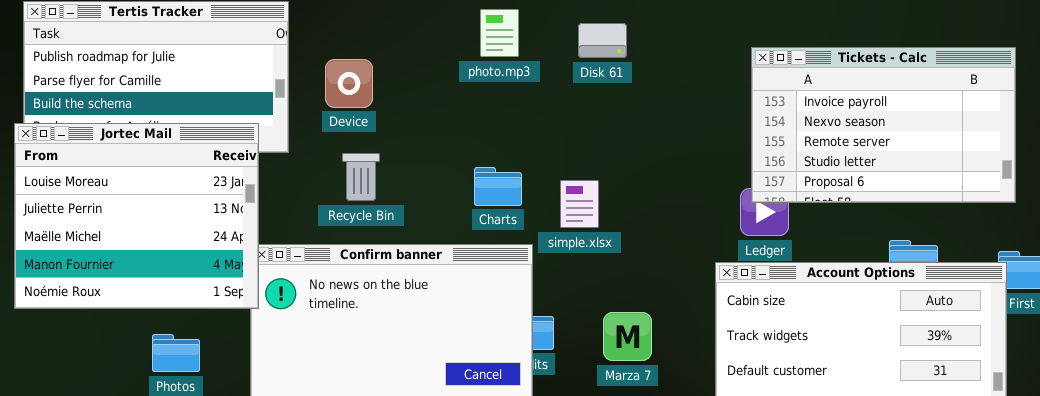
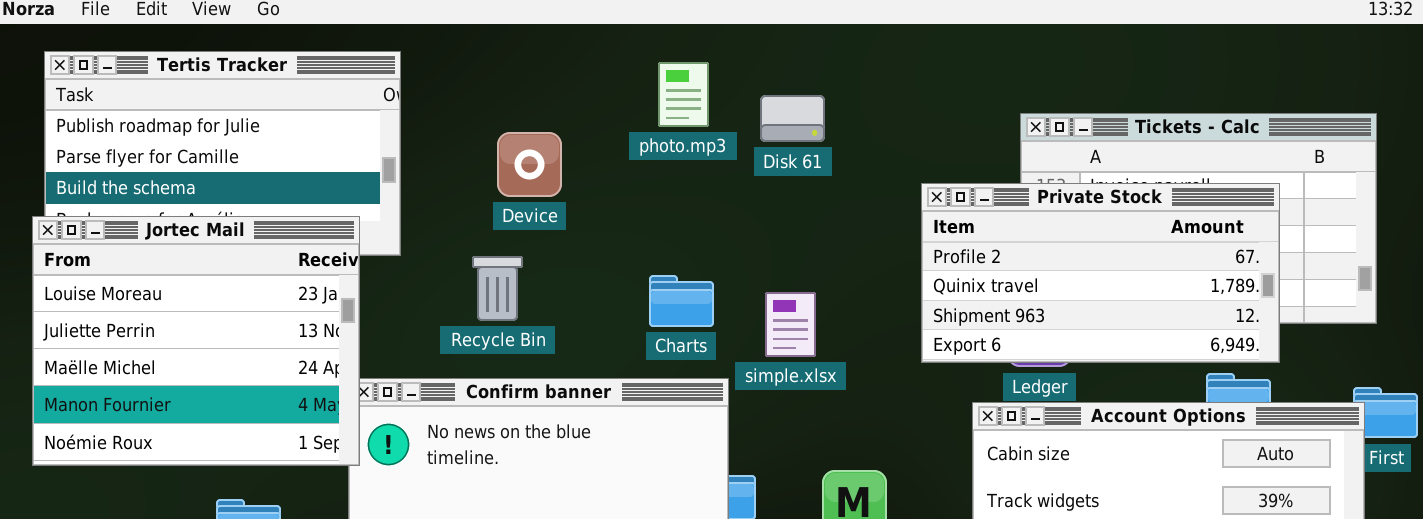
Disk 61: [578,23,627,58] -> [760,95,825,142], moved
Device: [325,59,373,108] -> [497,132,562,197], moved
Private Stock: none -> [921,183,1280,363], opened

